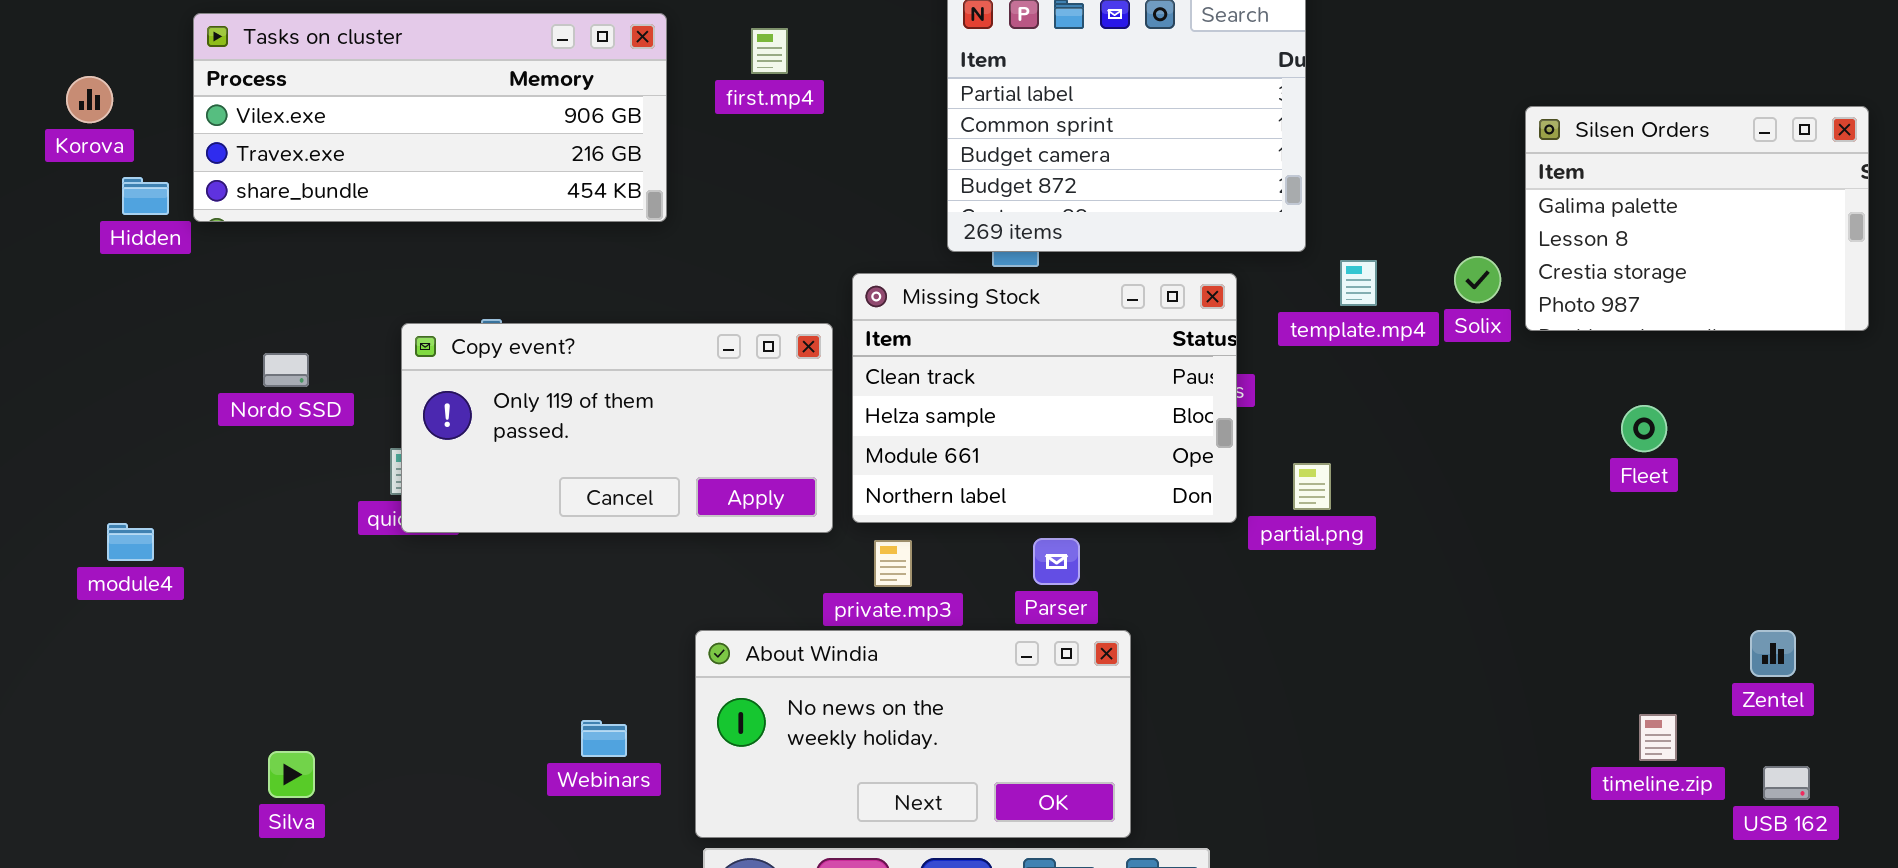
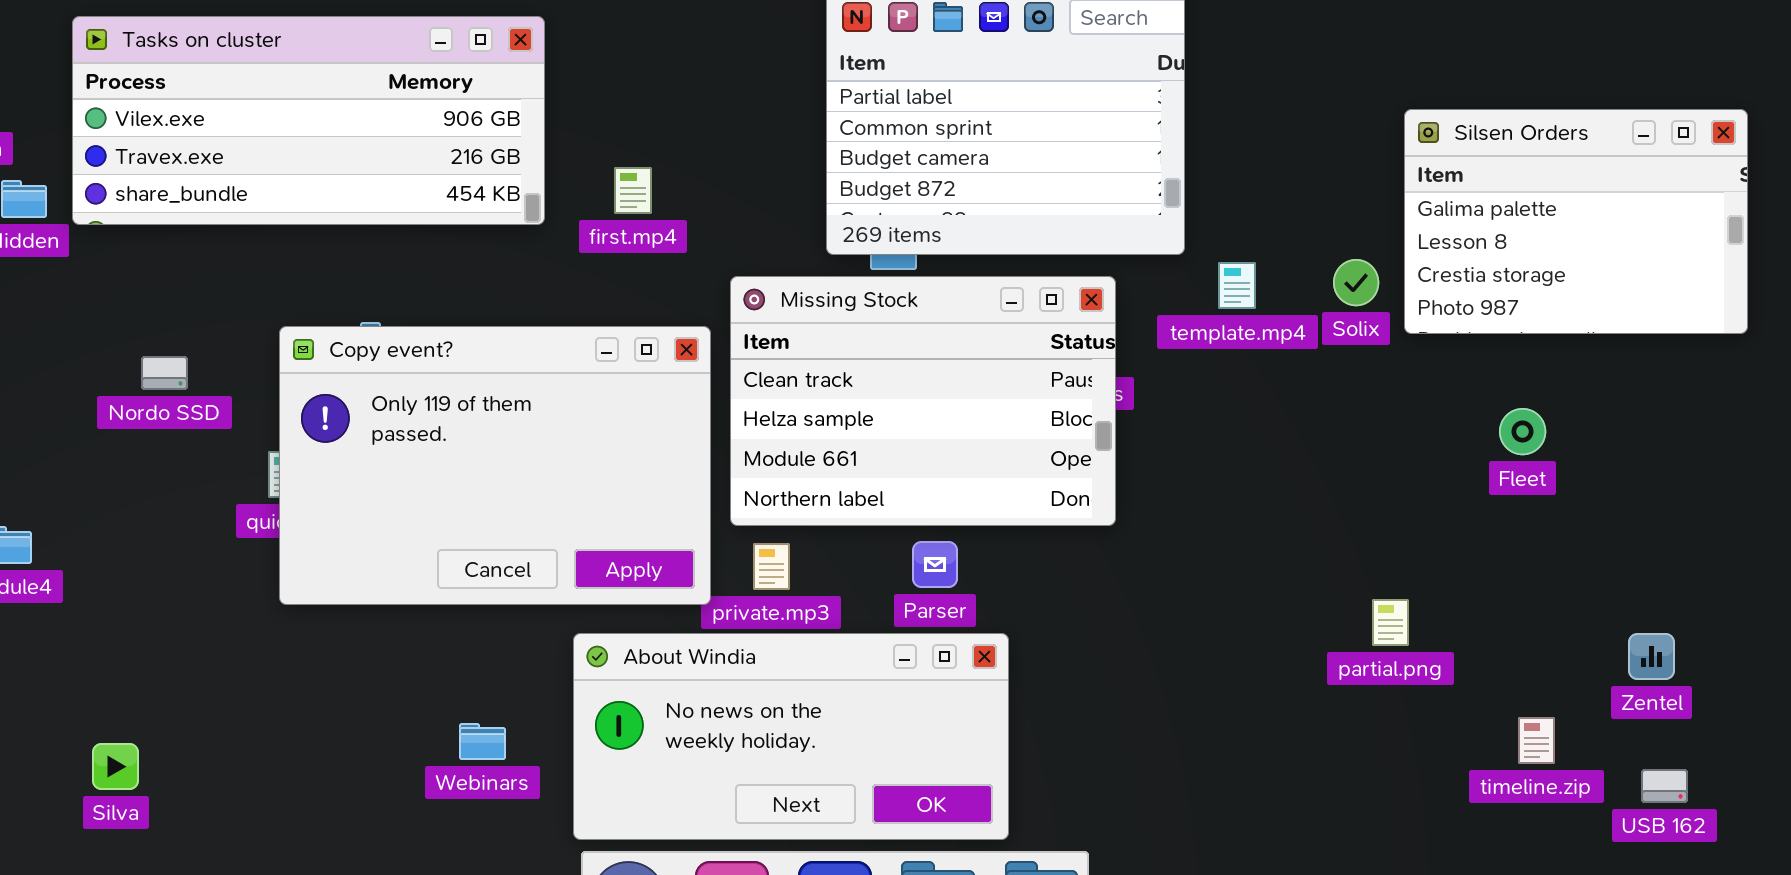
first.mp4: [751,28,788,74] -> [614,167,652,214], moved
Copy event?: [401,323,833,533] -> [279,326,711,605], resized
partial.png: [1293,463,1331,510] -> [1372,599,1409,646], moved
Silva: [268,751,315,798] -> [92,743,139,790], moved

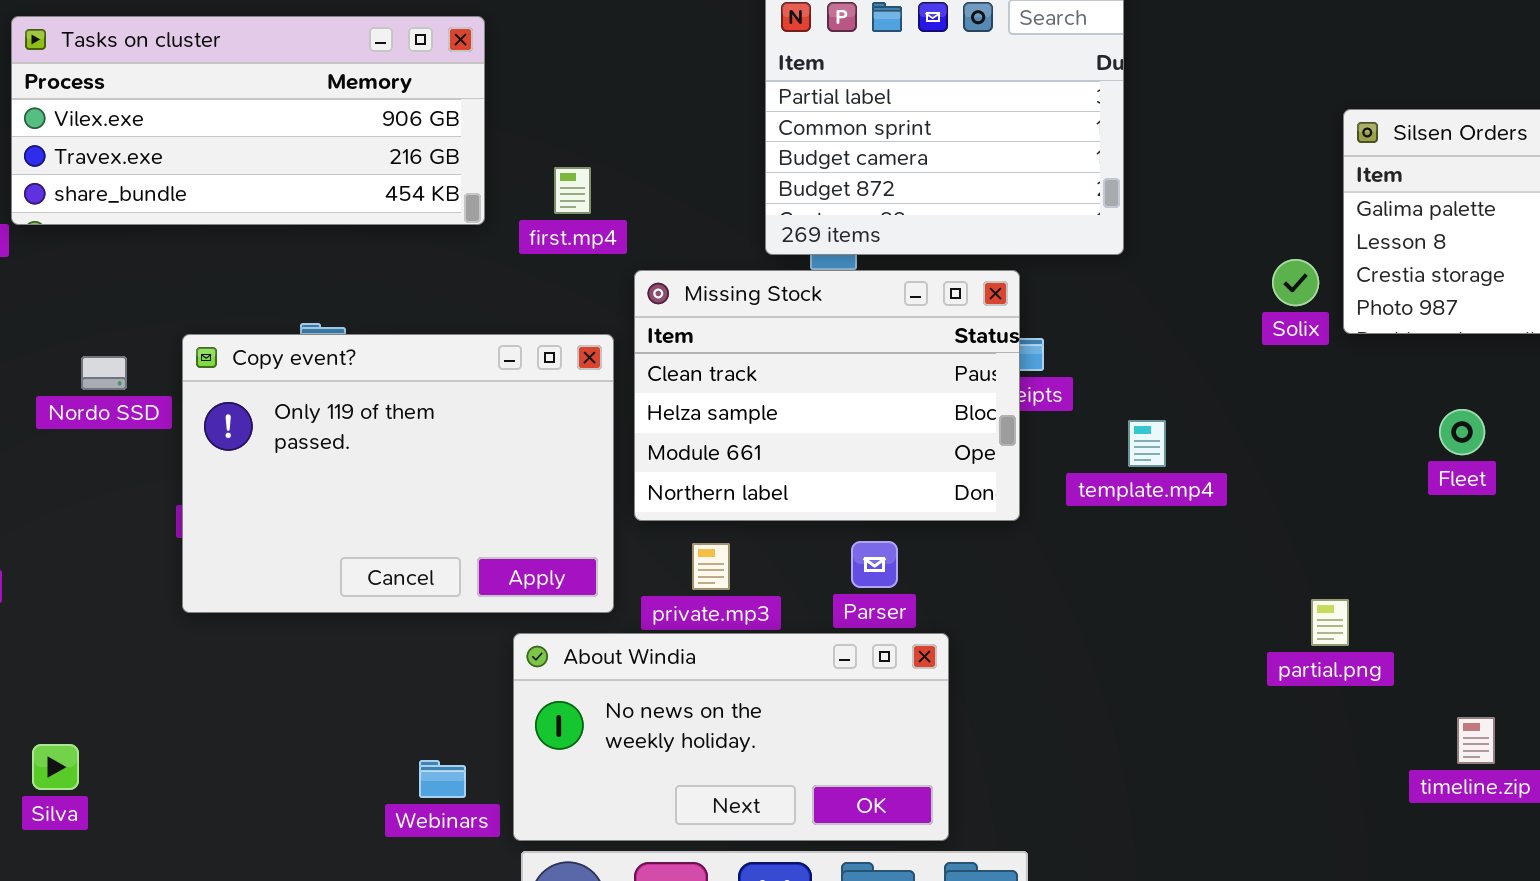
template.mp4: [1218,262,1256,309] -> [1128,420,1166,467], moved
Missing Stock: [730,276,1116,526] -> [634,270,1020,521], moved
Copy event?: [279,326,711,605] -> [182,334,614,613], moved
Webinars: [459,723,506,760] -> [419,760,466,798], moved

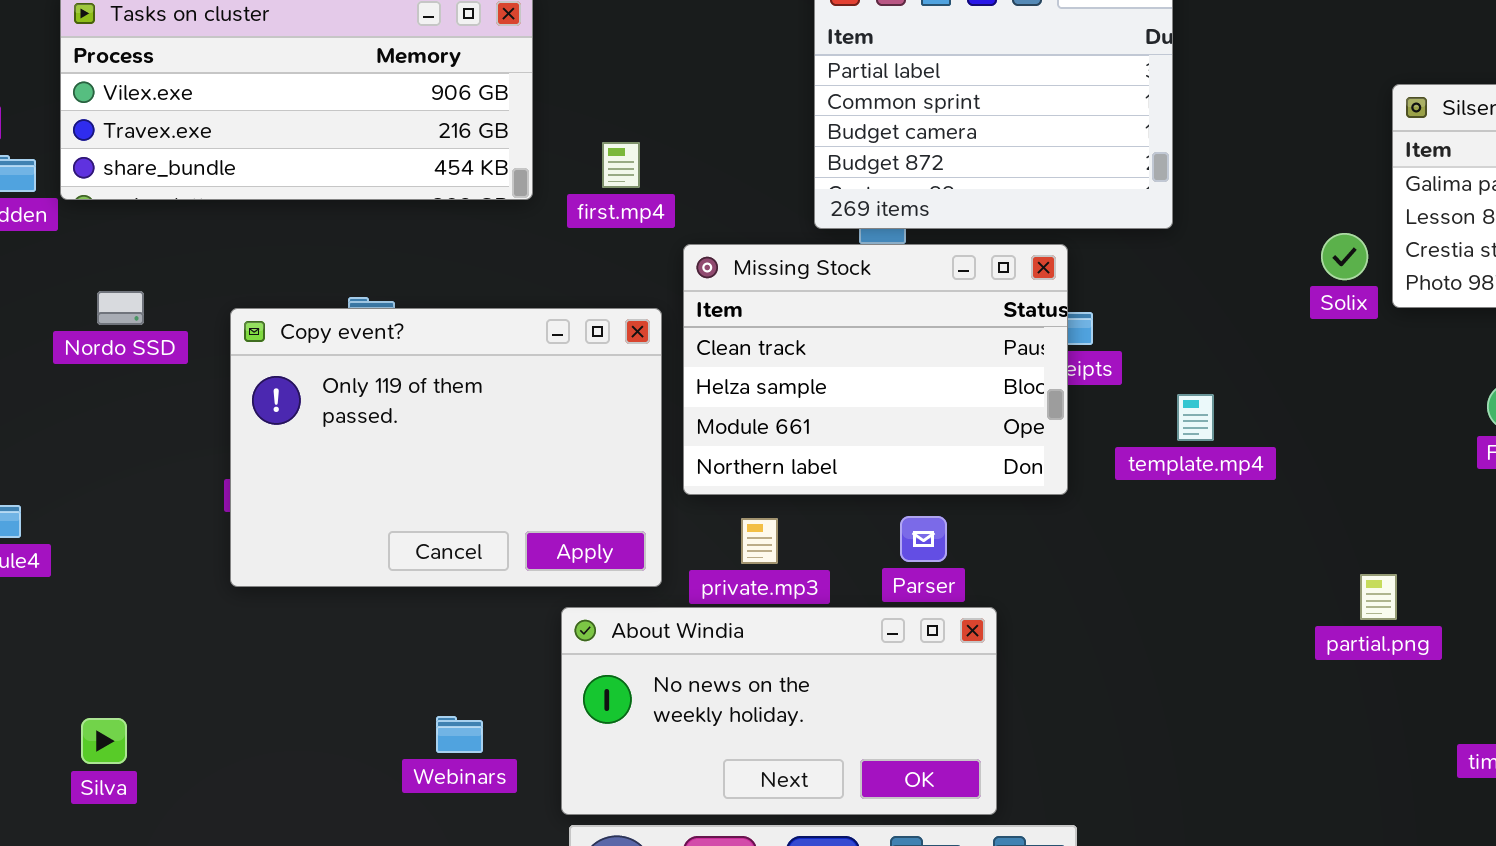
Nordo SSD: [81,356,127,390] -> [97,291,144,325], moved
Webinars: [419,760,466,798] -> [436,716,483,753], moved

